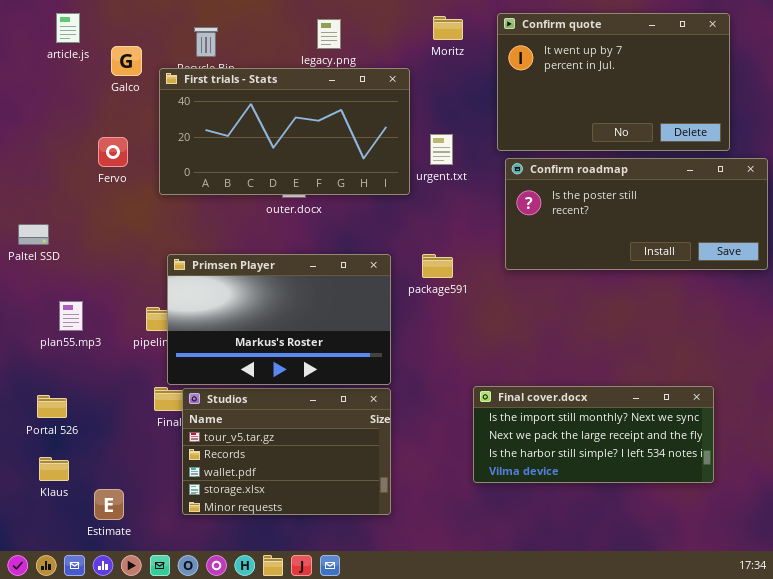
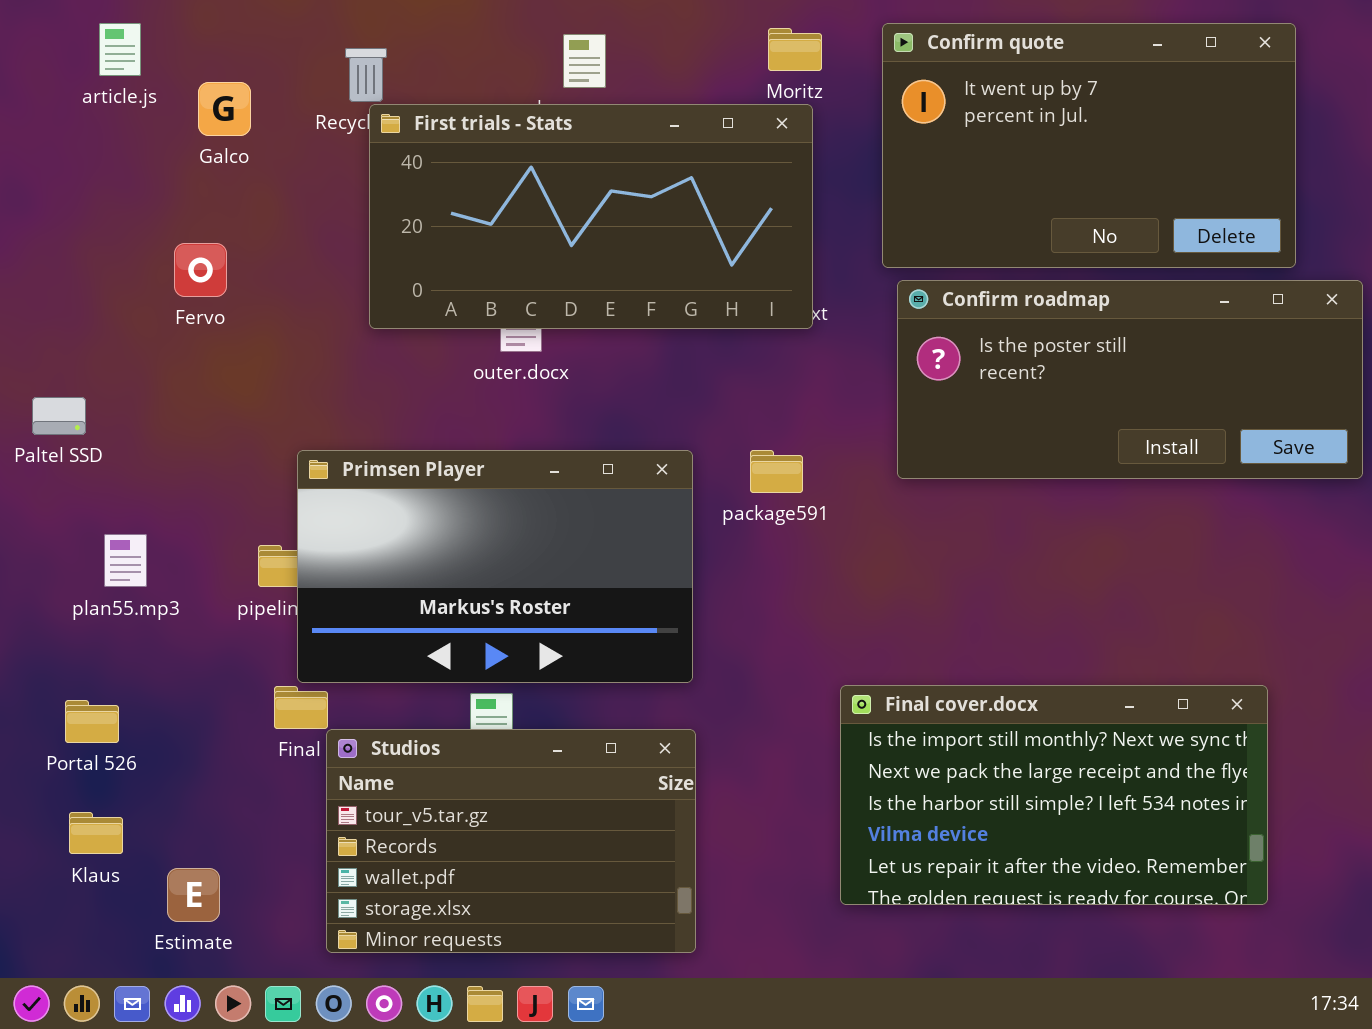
First trials - Stats: [159,68,410,195] -> [369,104,813,329], moved
Final cover.docx: [473,386,714,483] -> [840,685,1268,905], resized
Studios: [182,388,391,515] -> [326,729,696,953], moved

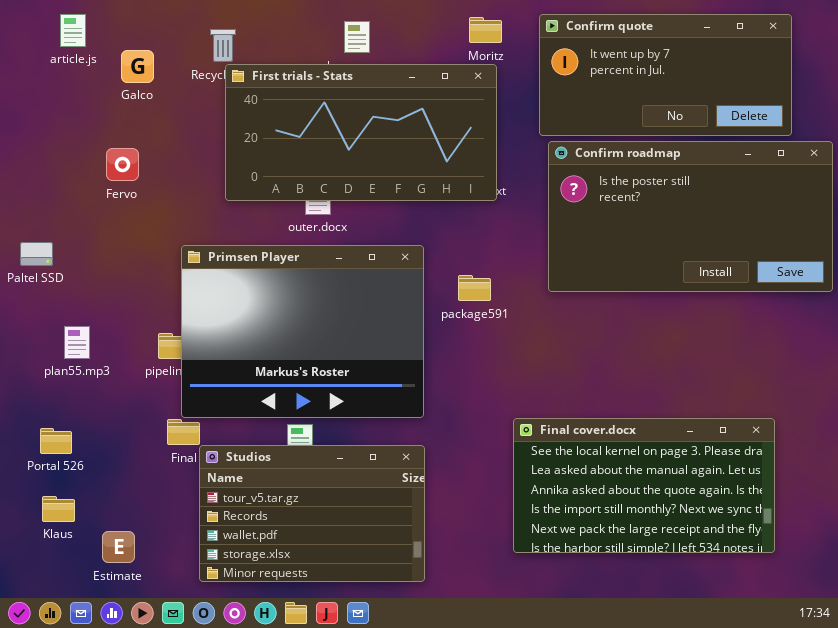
Confirm quote: [882,23,1296,268] -> [539,14,792,136], resized
Confirm roadmap: [897,280,1363,479] -> [548,141,833,292], resized
Primsen Player: [297,450,693,683] -> [181,245,424,418], resized
Final cover.docx: [840,685,1268,905] -> [513,418,775,553], scrolled up 3 rows

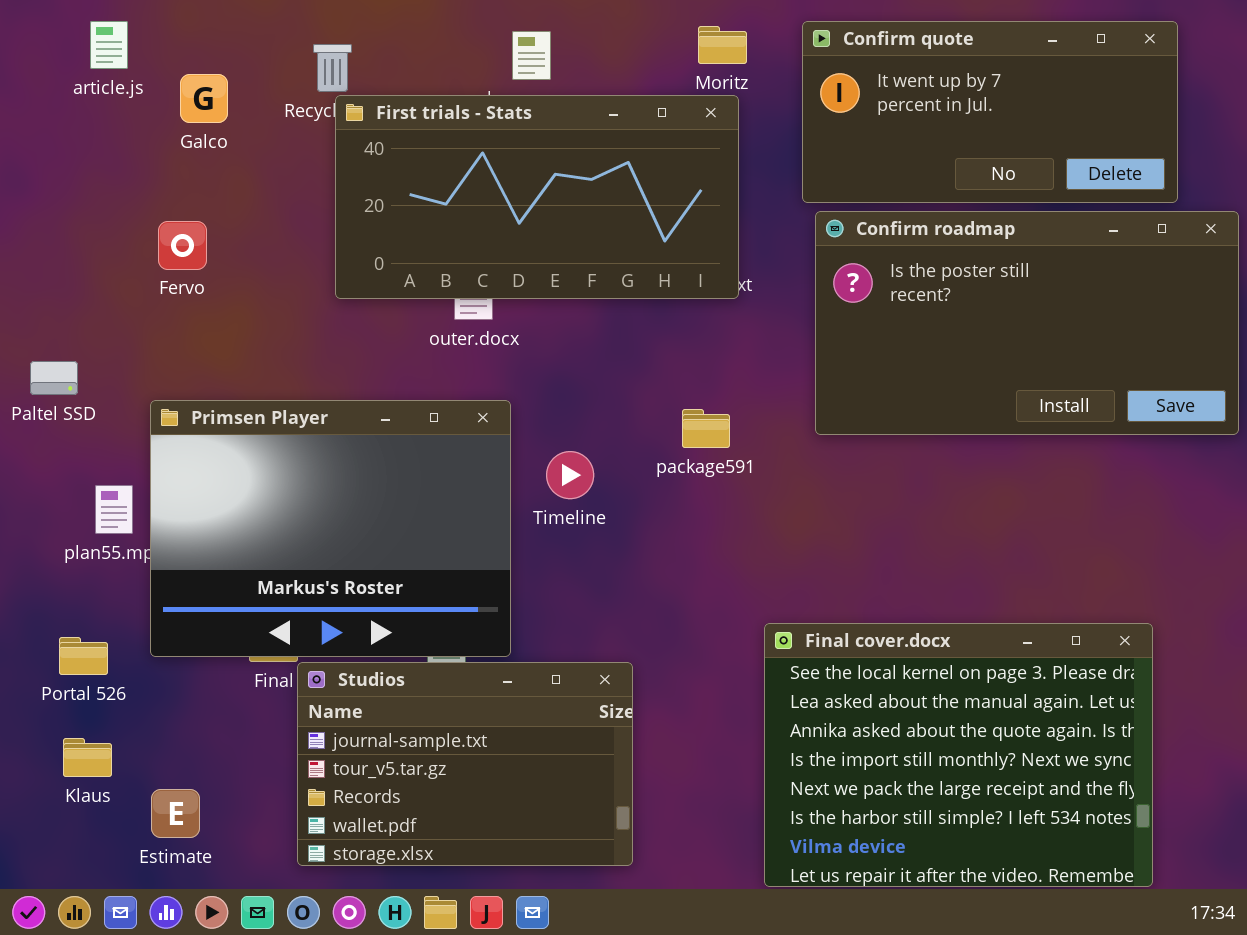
Primsen Player: [181,245,424,418] -> [150,400,511,657], moved
Final cover.docx: [513,418,775,553] -> [764,623,1153,887], resized
Studios: [199,445,425,582] -> [297,662,633,866], scrolled up 1 row

